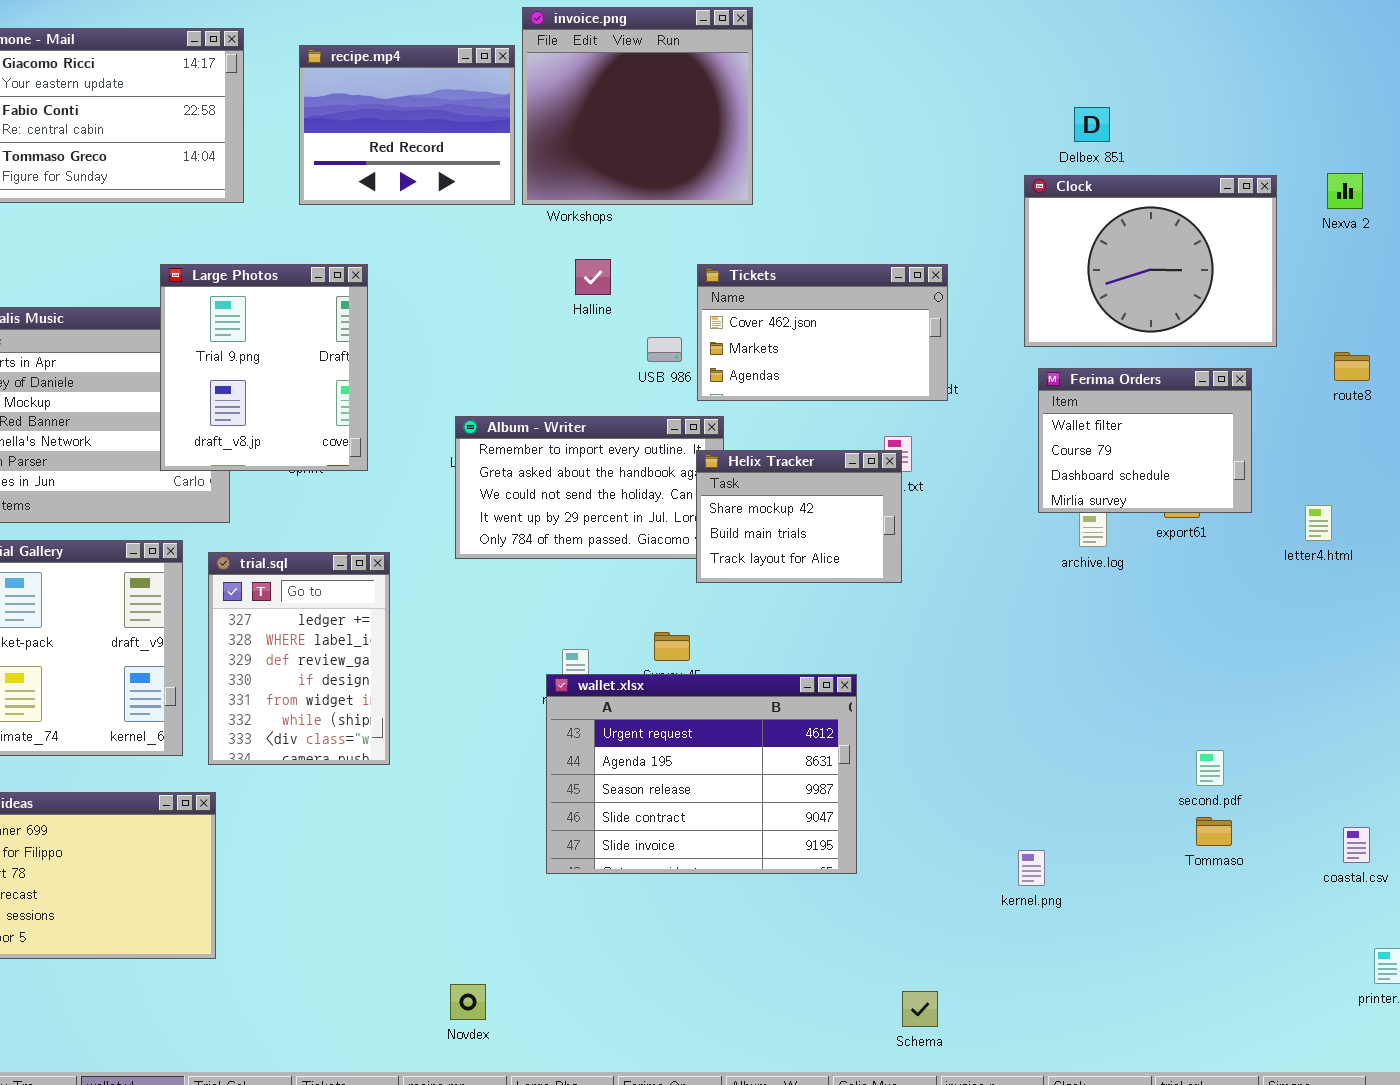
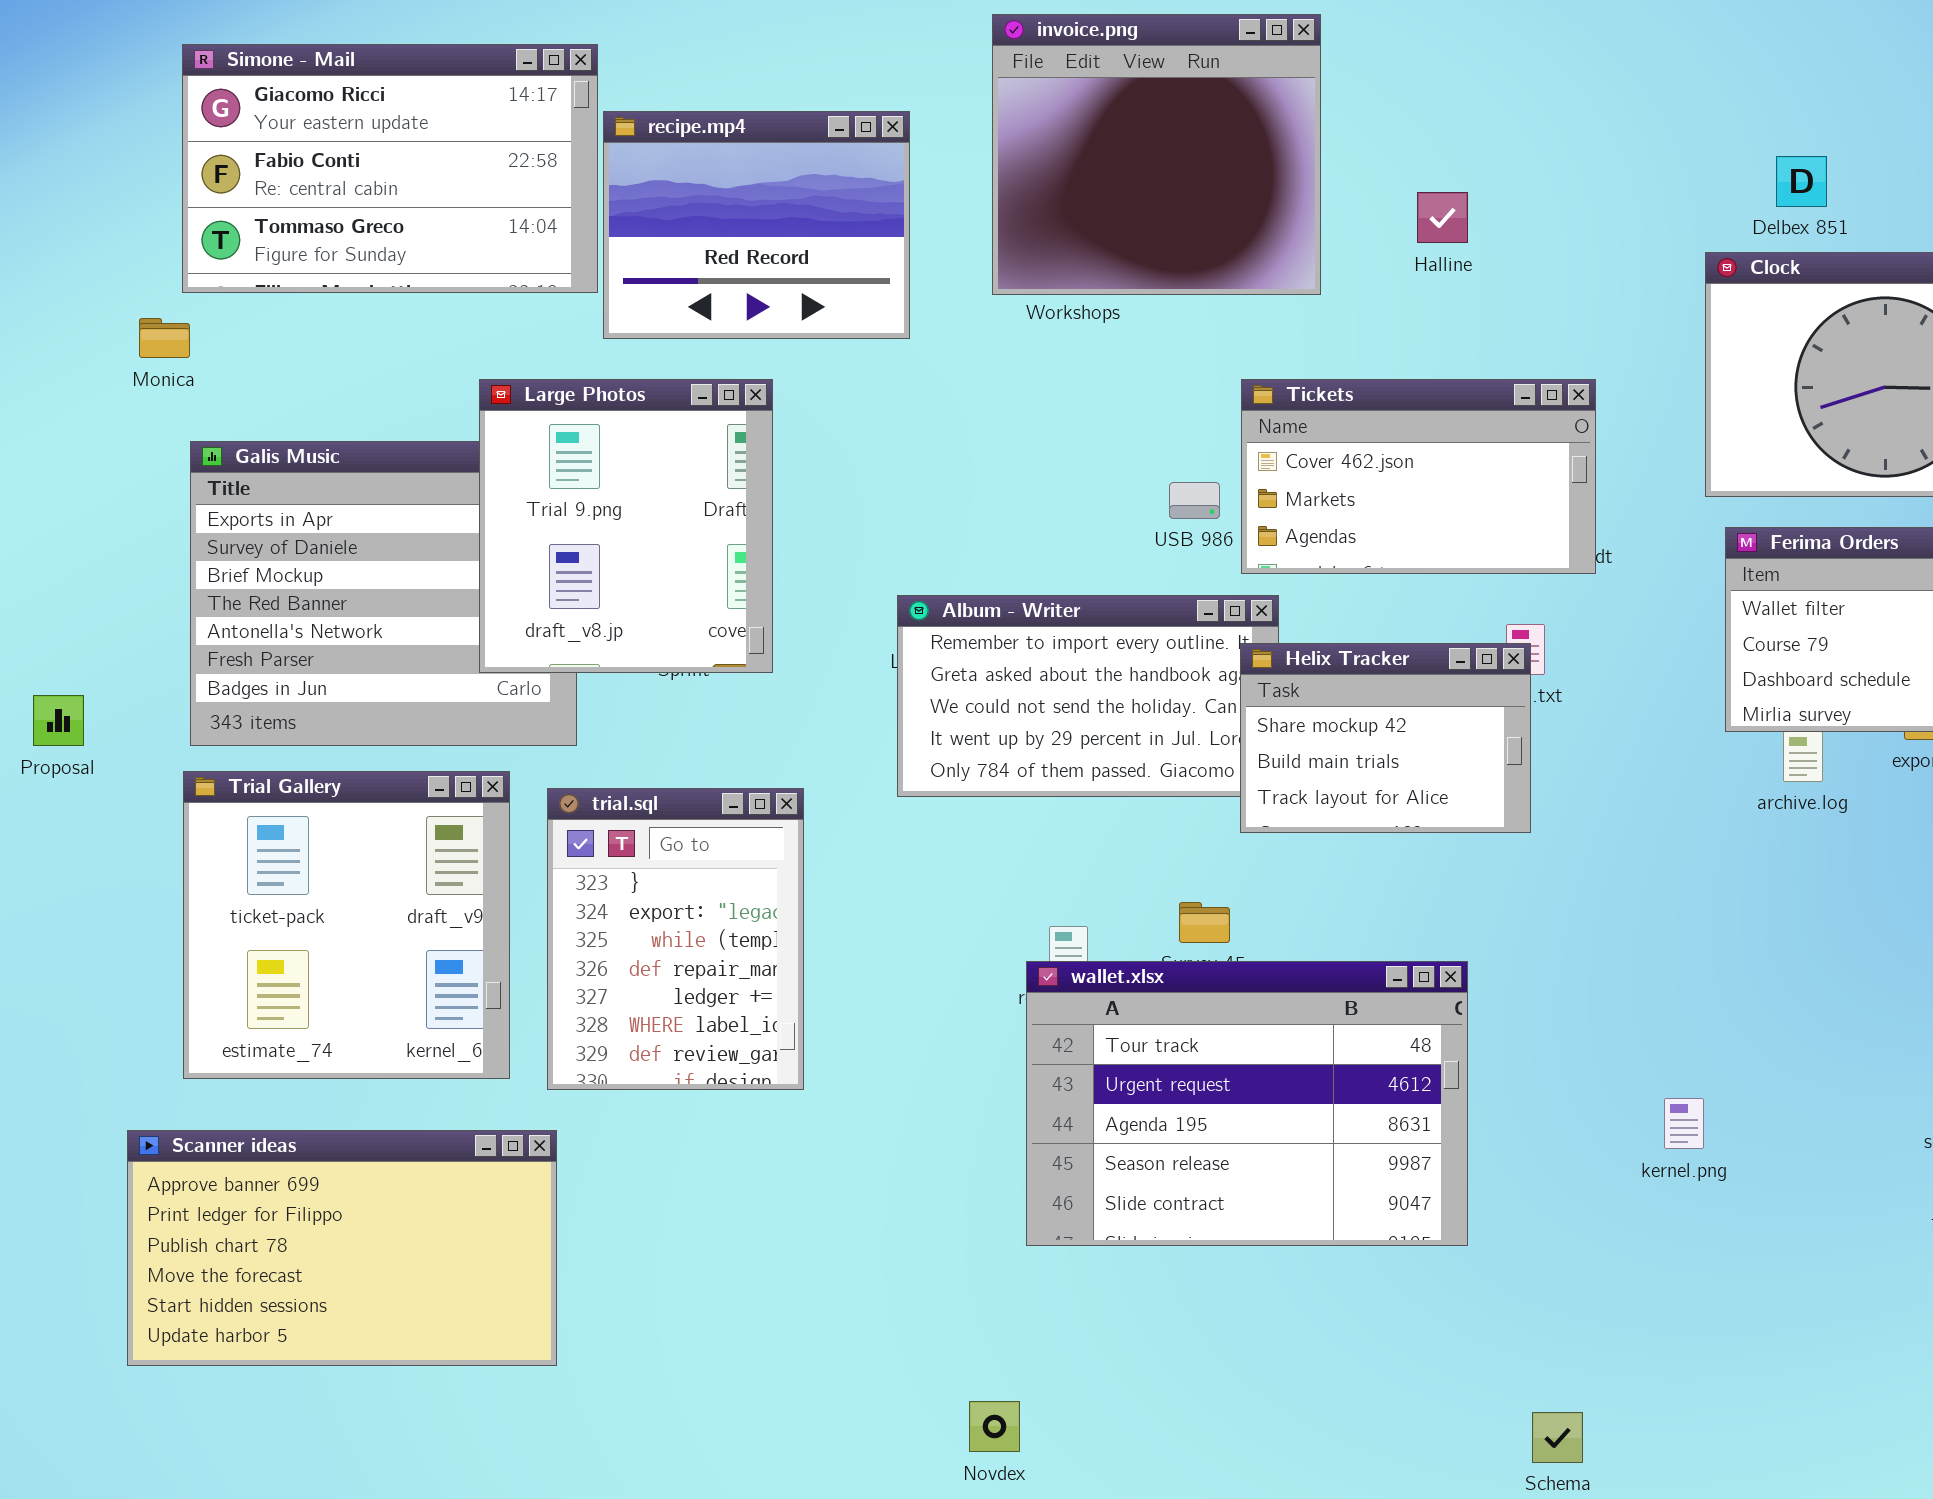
recipe.mp4: [299,45,515,205] -> [603,111,910,339], moved
Halline: [575,259,611,295] -> [1417,192,1468,243], moved
trial.sql: [208,552,390,765] -> [547,788,804,1090], scrolled up 4 rows
wallet.xlsx: [546,674,857,874] -> [1026,961,1468,1246], scrolled up 1 row
kernel.png: [1018,850,1045,886] -> [1664,1098,1704,1149], moved
Novdex: [450,984,486,1020] -> [969,1401,1020,1452], moved

